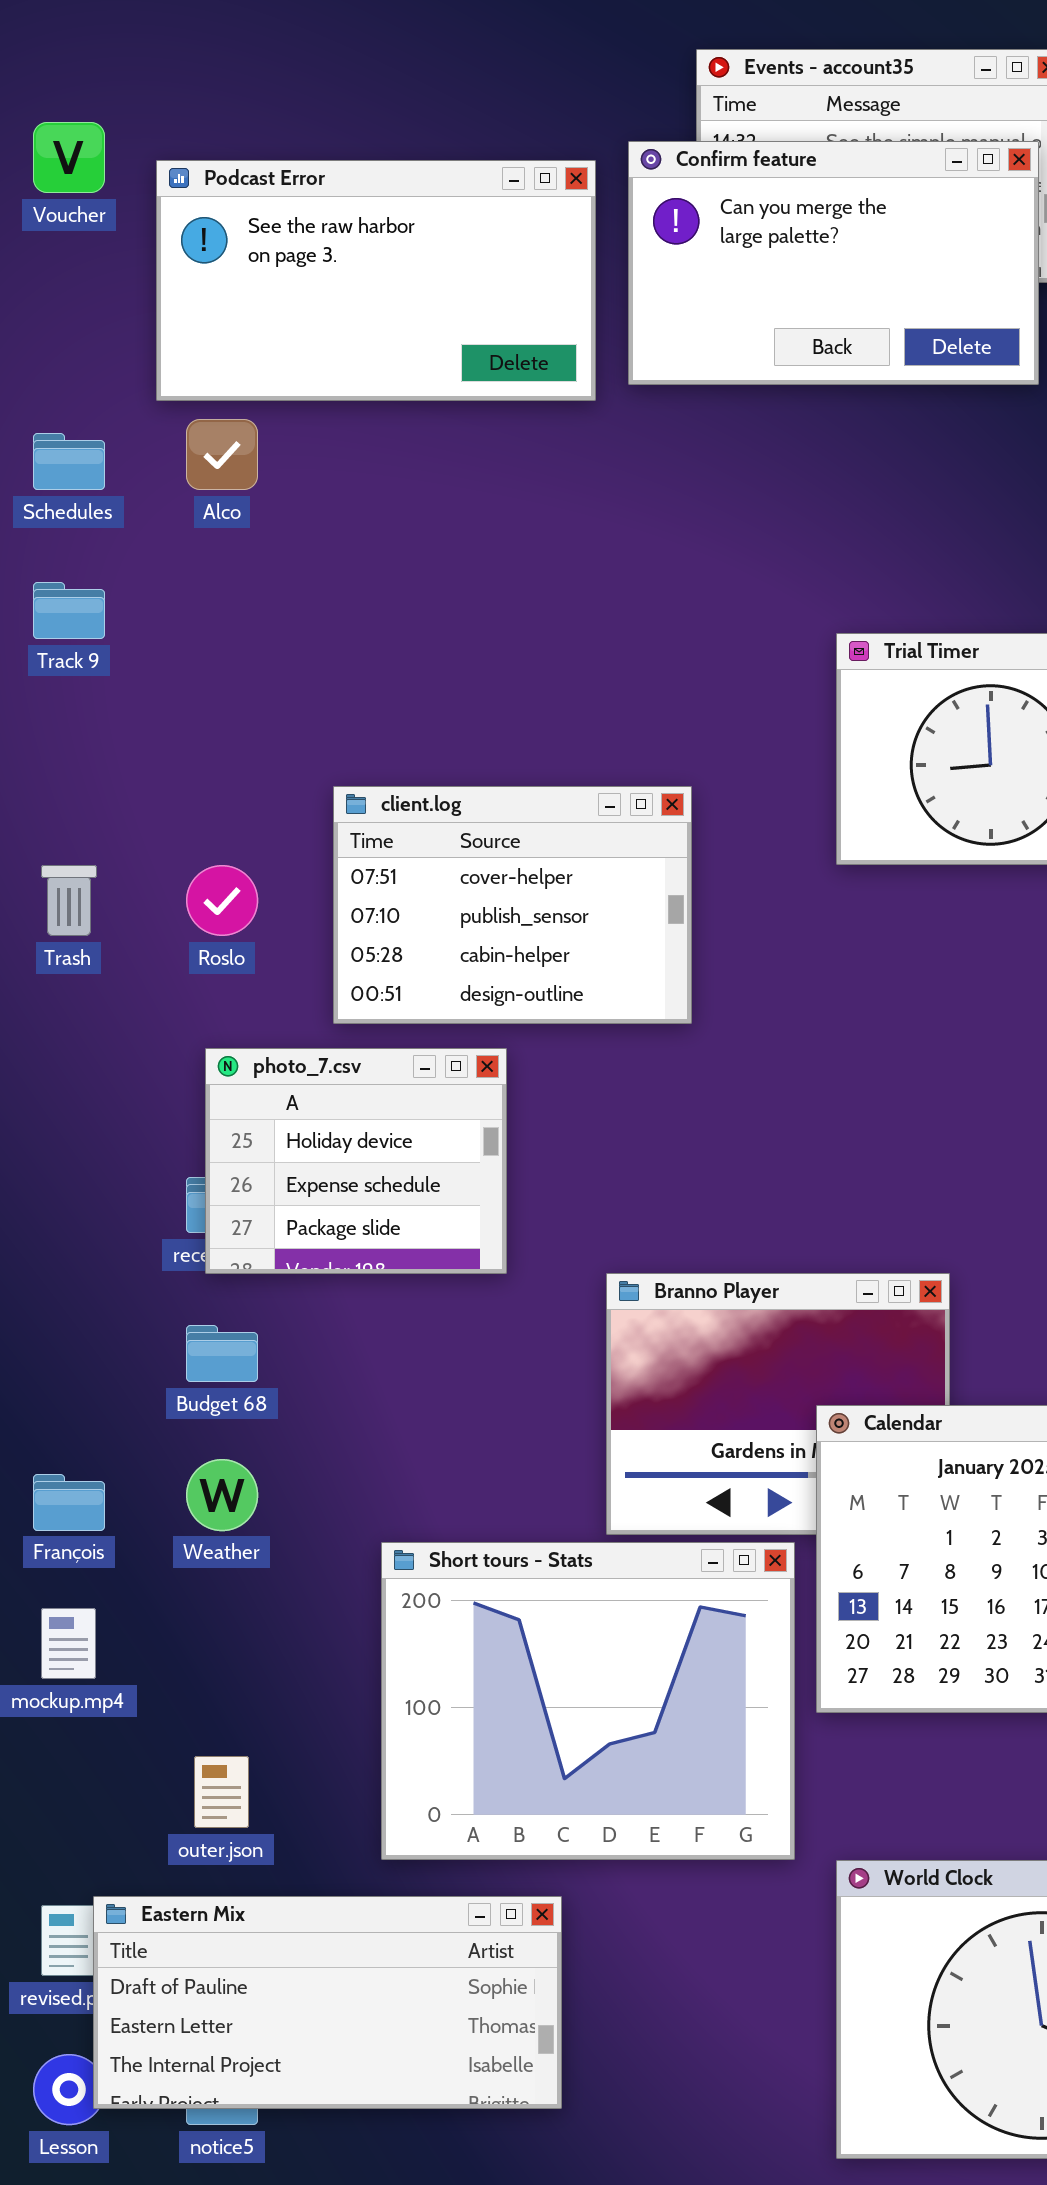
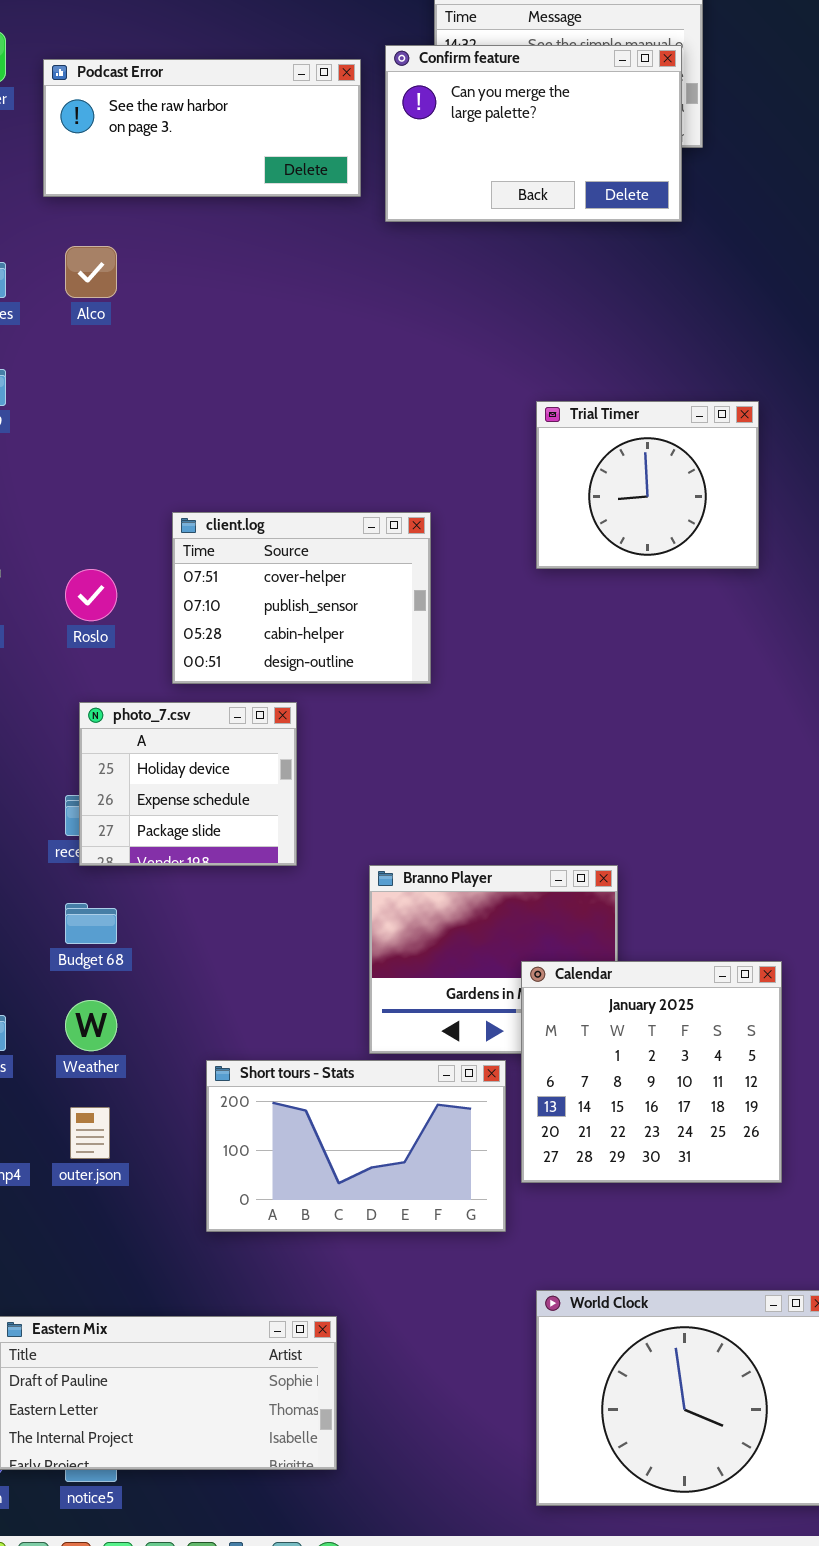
Podcast Error: [156,160,596,401] -> [43,59,361,197], resized
Short tours - Stats: [381,1542,795,1860] -> [206,1060,506,1232], resized
outer.json: [194,1756,249,1828] -> [70,1107,110,1159], moved

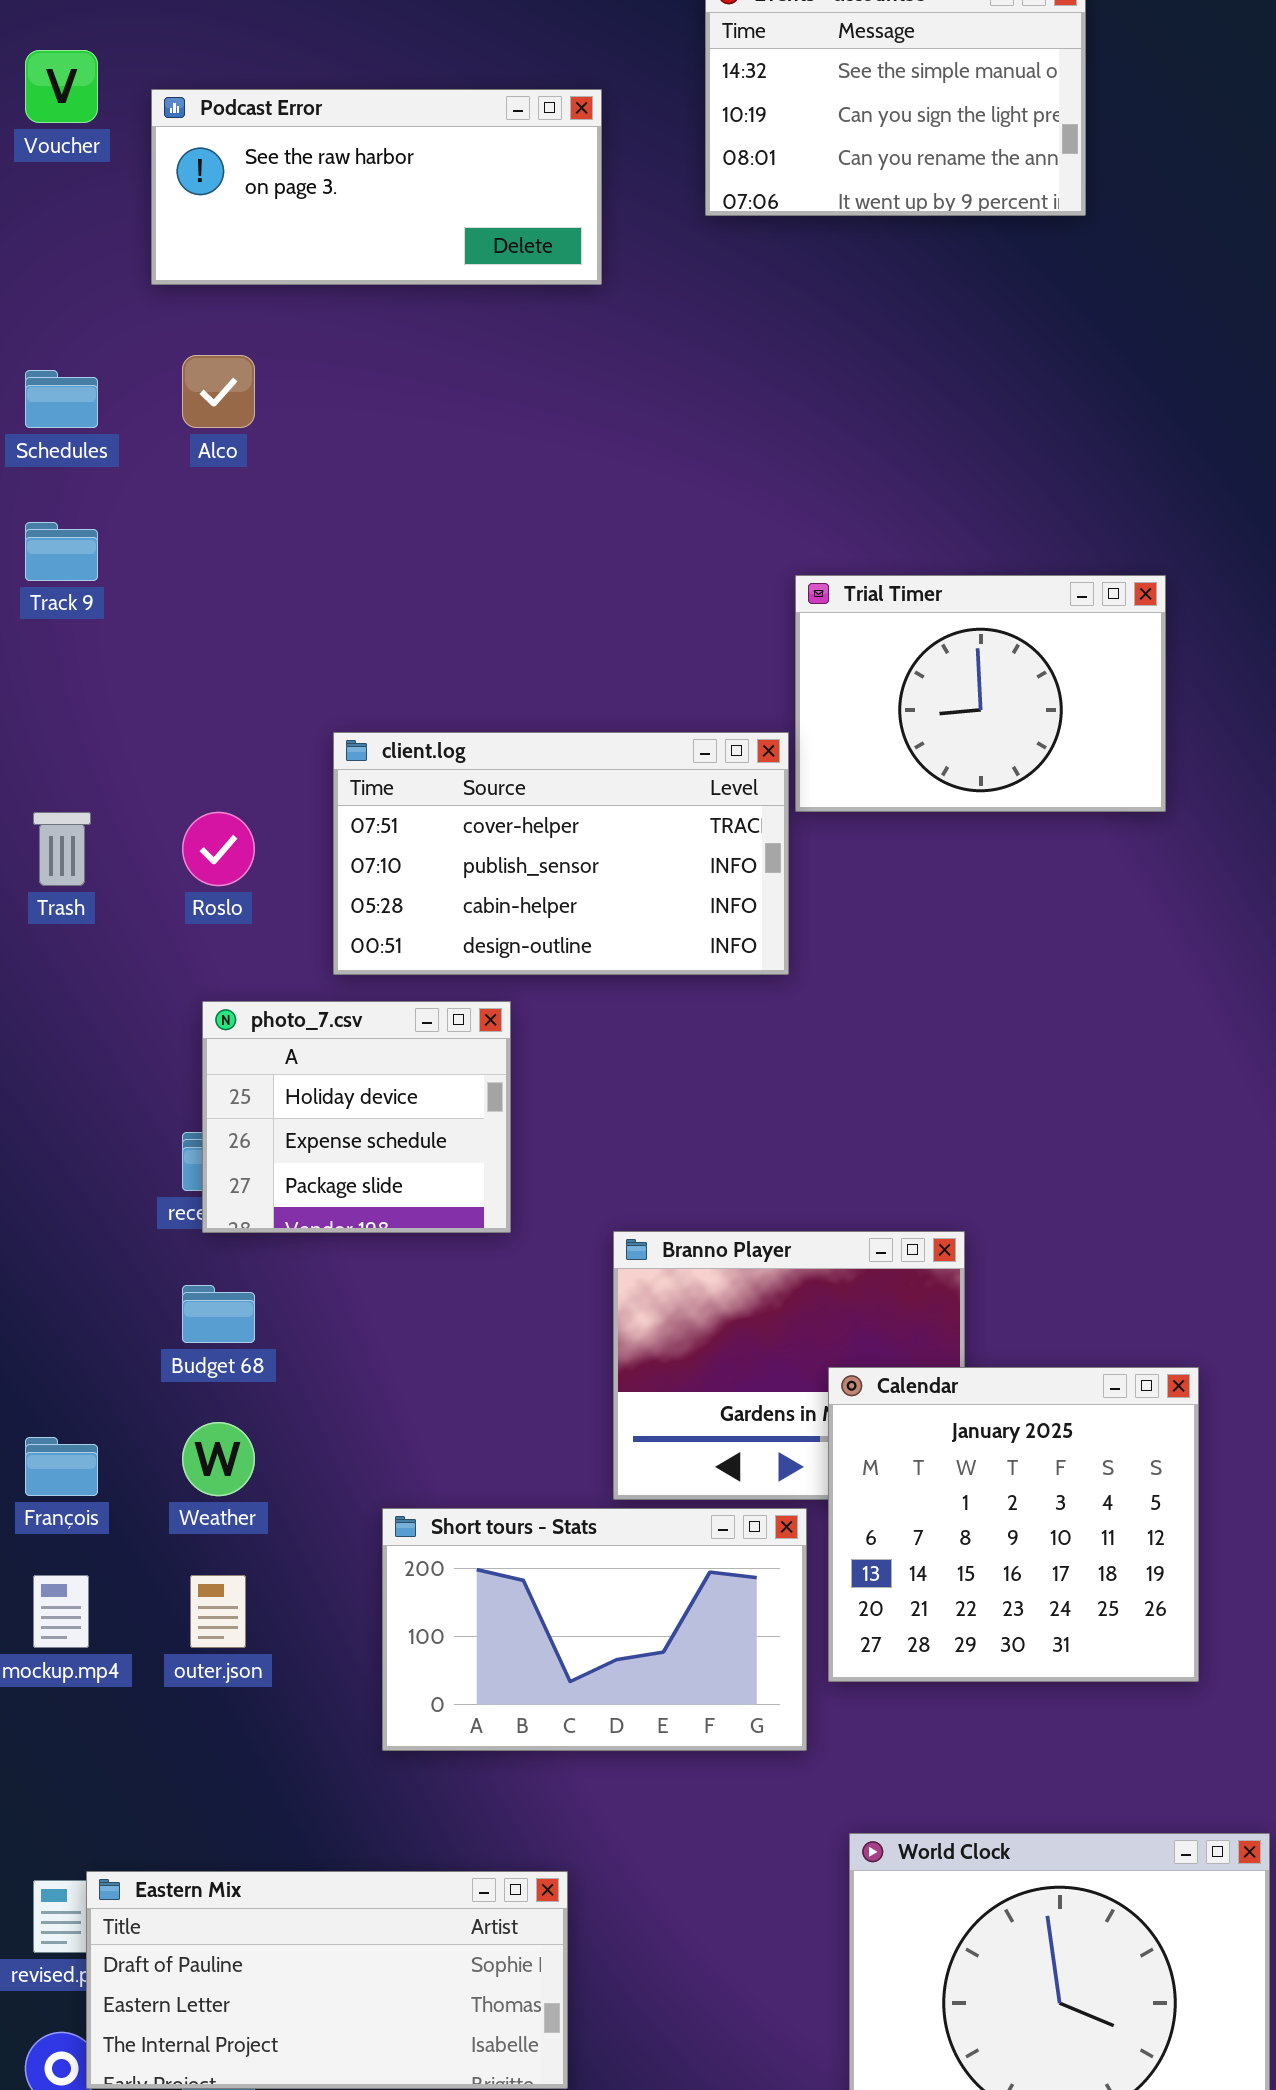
Confirm feature: [385,45,682,222] -> none, closed
Trial Timer: [536,401,759,569] -> [795,575,1166,812], resized
client.log: [172,512,431,684] -> [333,732,789,975], resized

